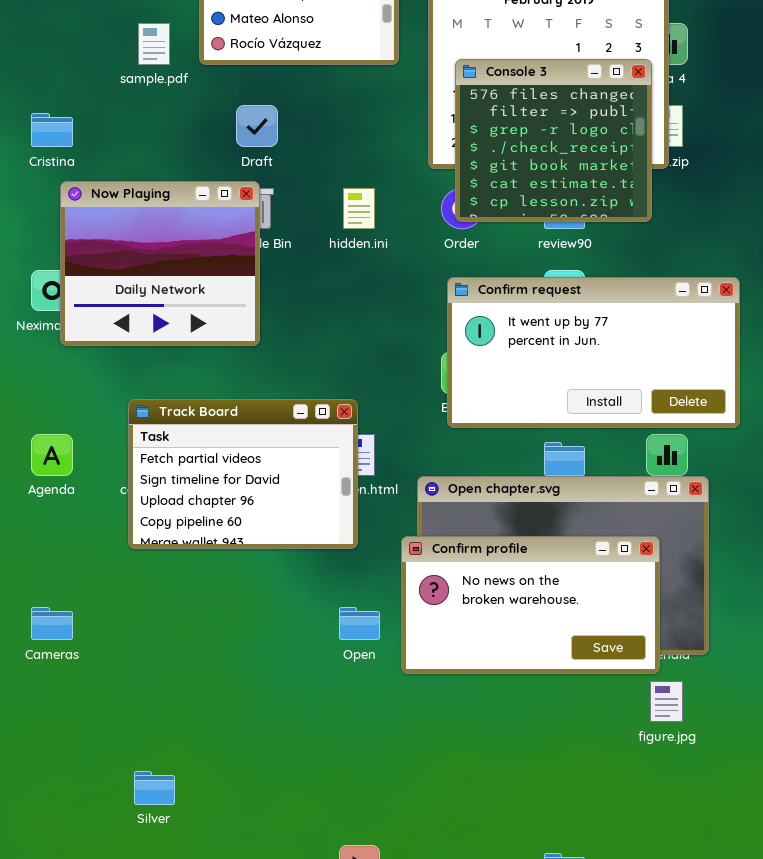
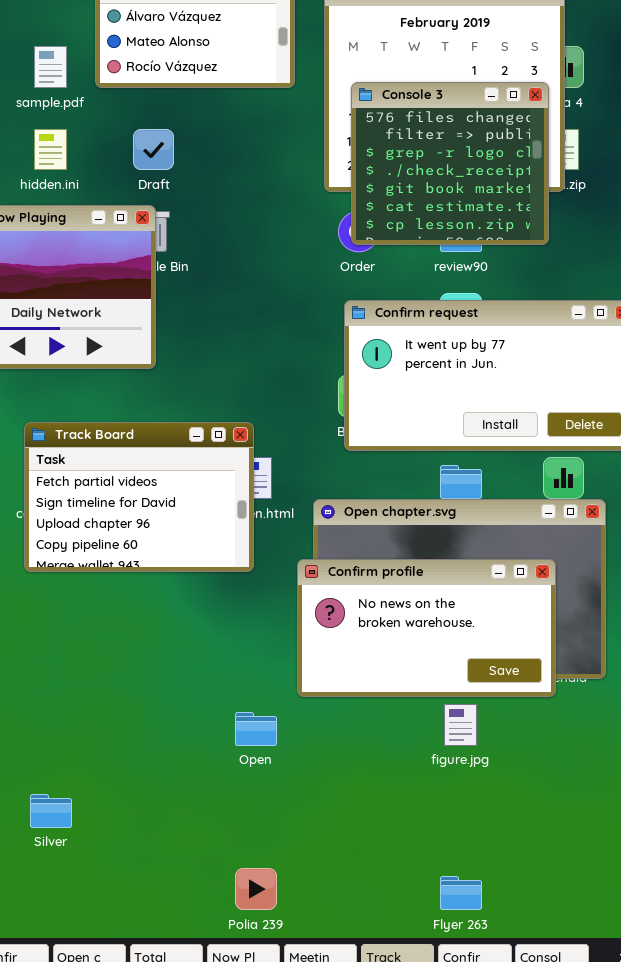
hidden.ini: [343,188,375,229] -> [34,129,67,170], moved
Open: [339,607,380,640] -> [235,712,277,746], moved
figure.jpg: [650,681,683,722] -> [444,704,477,746], moved

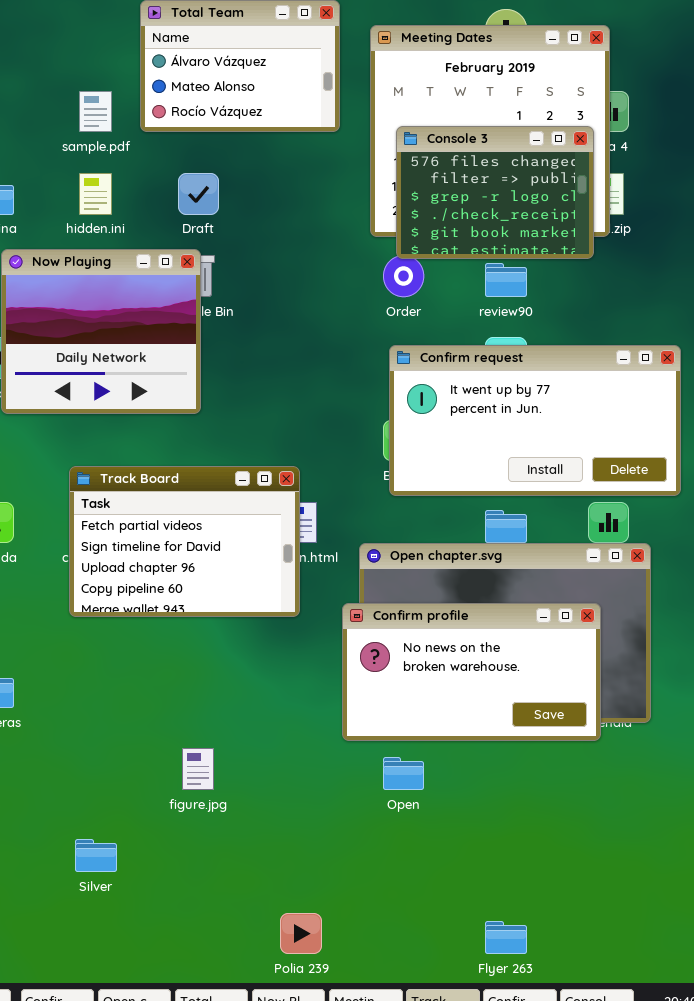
Console 3: [351,82,549,245] -> [396,126,594,259], resized
figure.jpg: [444,704,477,746] -> [182,748,214,790], moved
Open: [235,712,277,746] -> [383,757,424,790], moved

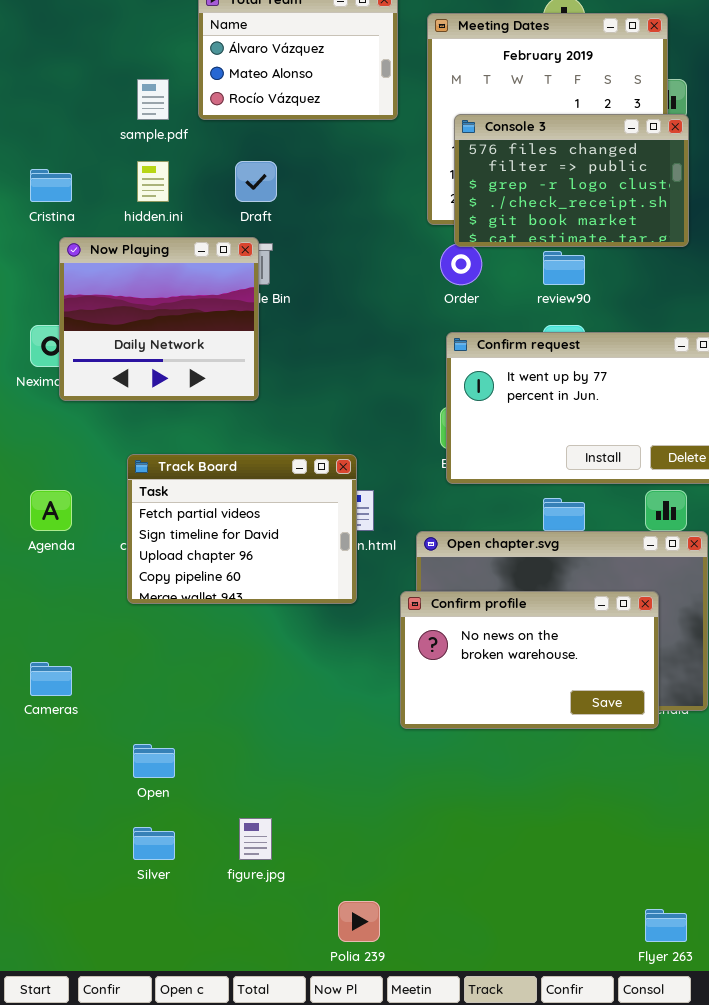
Console 3: [396,126,594,259] -> [454,114,689,247], resized
figure.jpg: [182,748,214,790] -> [239,818,272,860], moved
Open: [383,757,424,790] -> [133,744,175,778], moved
Flyer 263: [485,921,527,954] -> [645,909,687,942], moved

